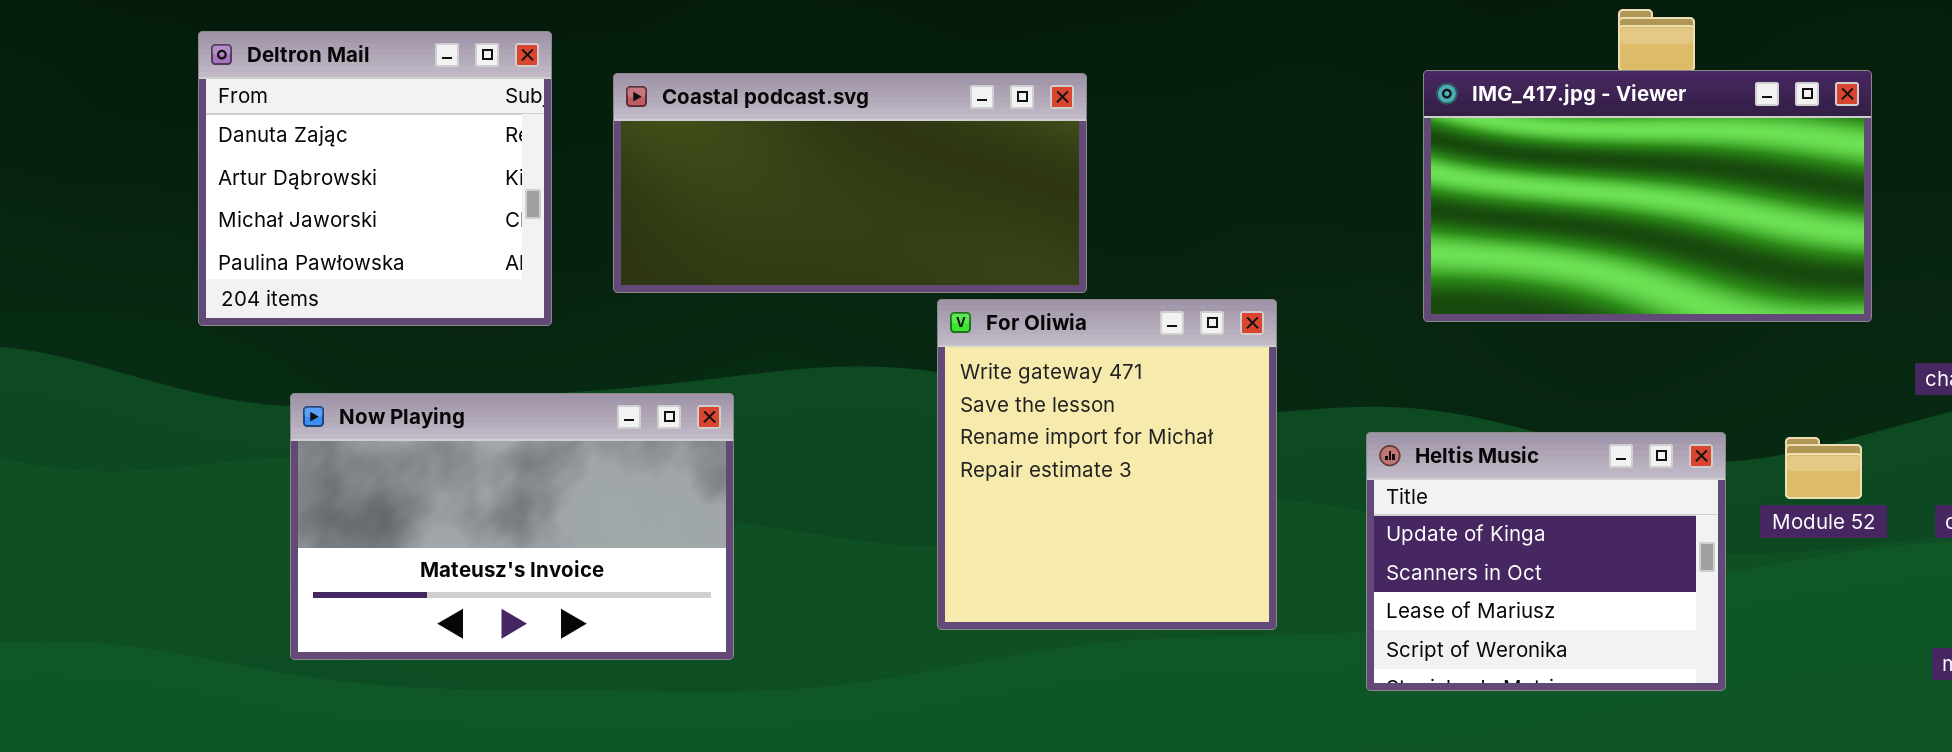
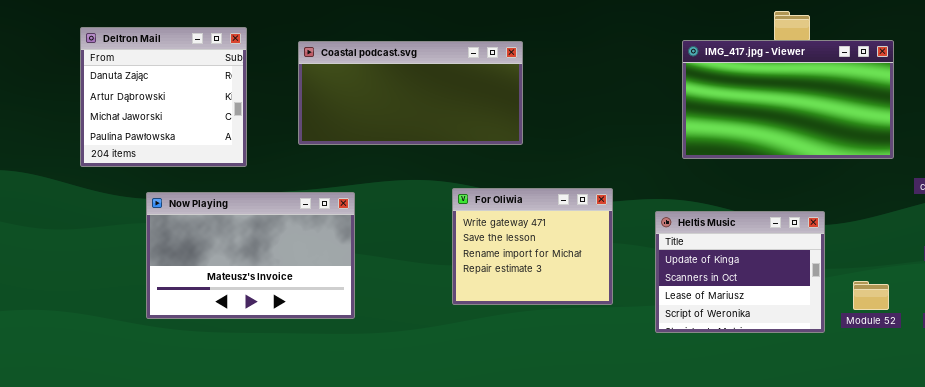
Deltron Mail: [198,31,552,326] -> [80,27,247,167], moved
For Oliwia: [937,299,1277,630] -> [452,188,613,305], resized
Module 52: [1785,437,1862,499] -> [853,281,889,310], moved

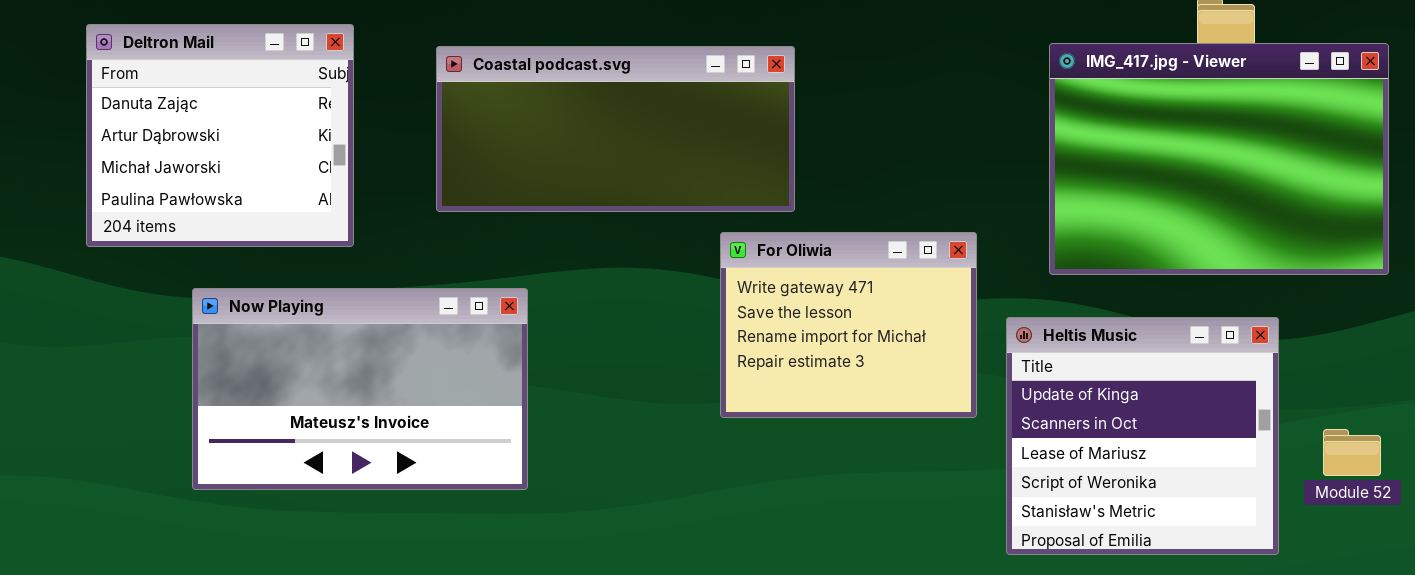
IMG_417.jpg - Viewer: [682,40,894,159] -> [1049,43,1389,275], resized
For Oliwia: [452,188,613,305] -> [720,232,977,418], moved
Heltis Music: [655,211,825,333] -> [1006,317,1279,555], resized

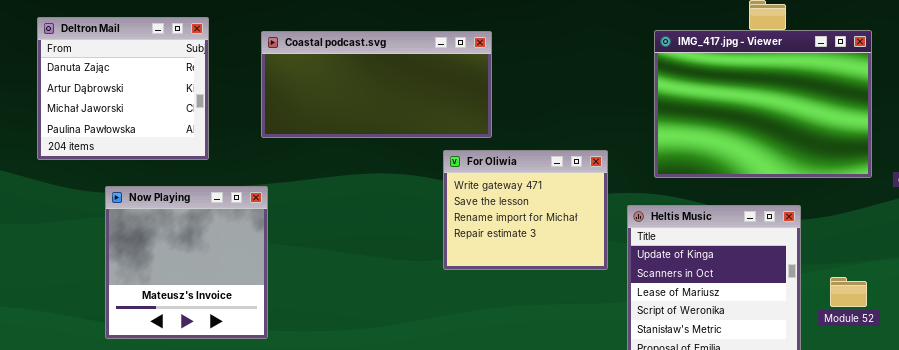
Now Playing: [192,288,528,490] -> [105,186,268,339], resized

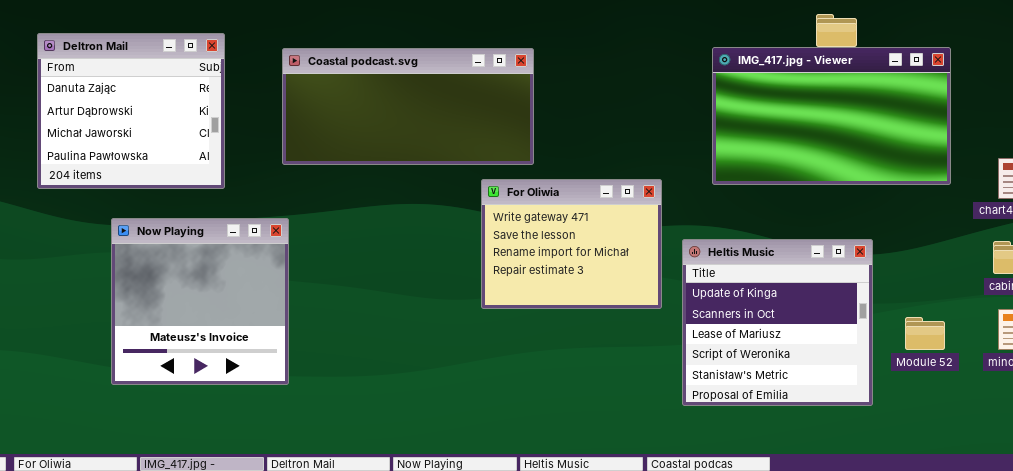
IMG_417.jpg - Viewer: [654,30,872,178] -> [712,47,951,185], resized

